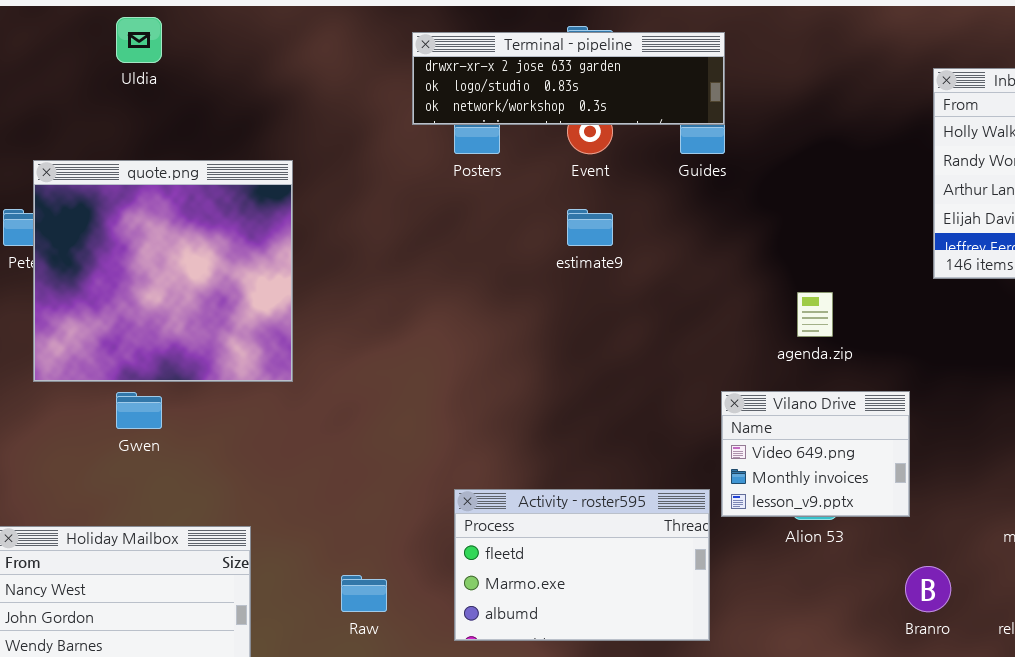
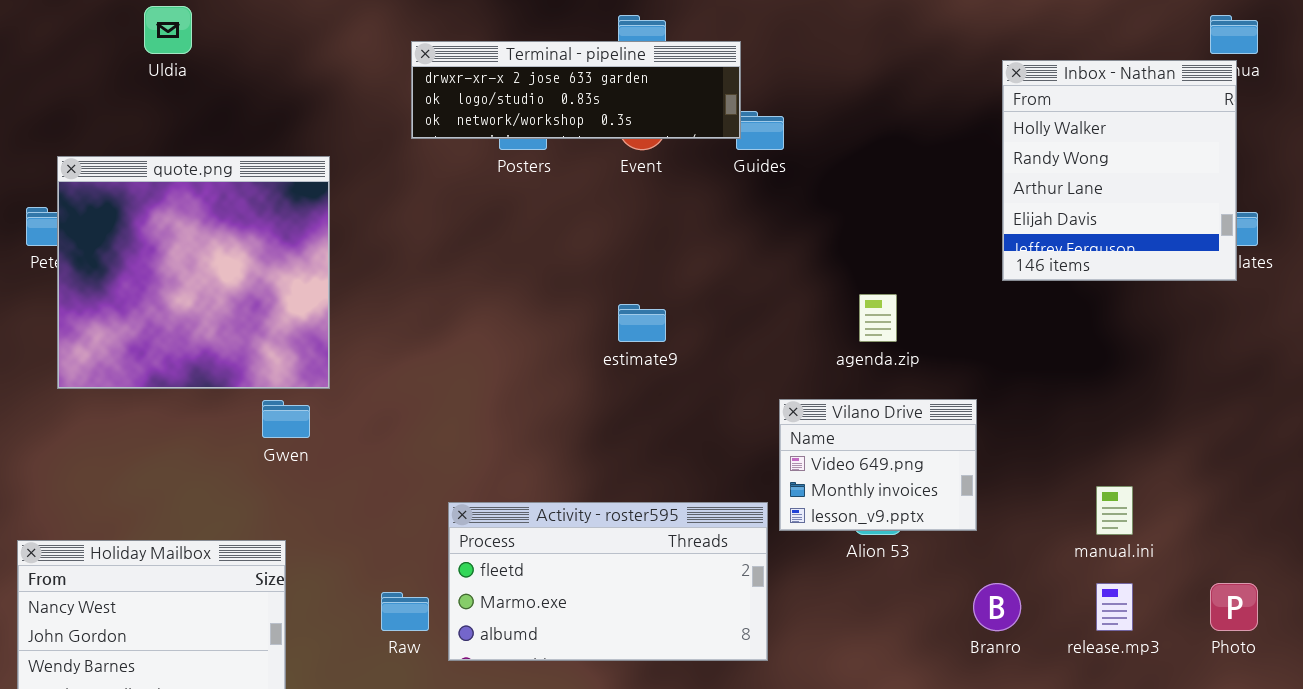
Terminal - pipeline: [412,32,725,125] -> [411,41,741,139], moved
estimate9: [567,209,613,246] -> [618,304,666,342], moved
Gwen: [116,392,162,429] -> [262,400,310,438], moved
Activity - roster595: [454,489,710,641] -> [448,502,768,661], resized

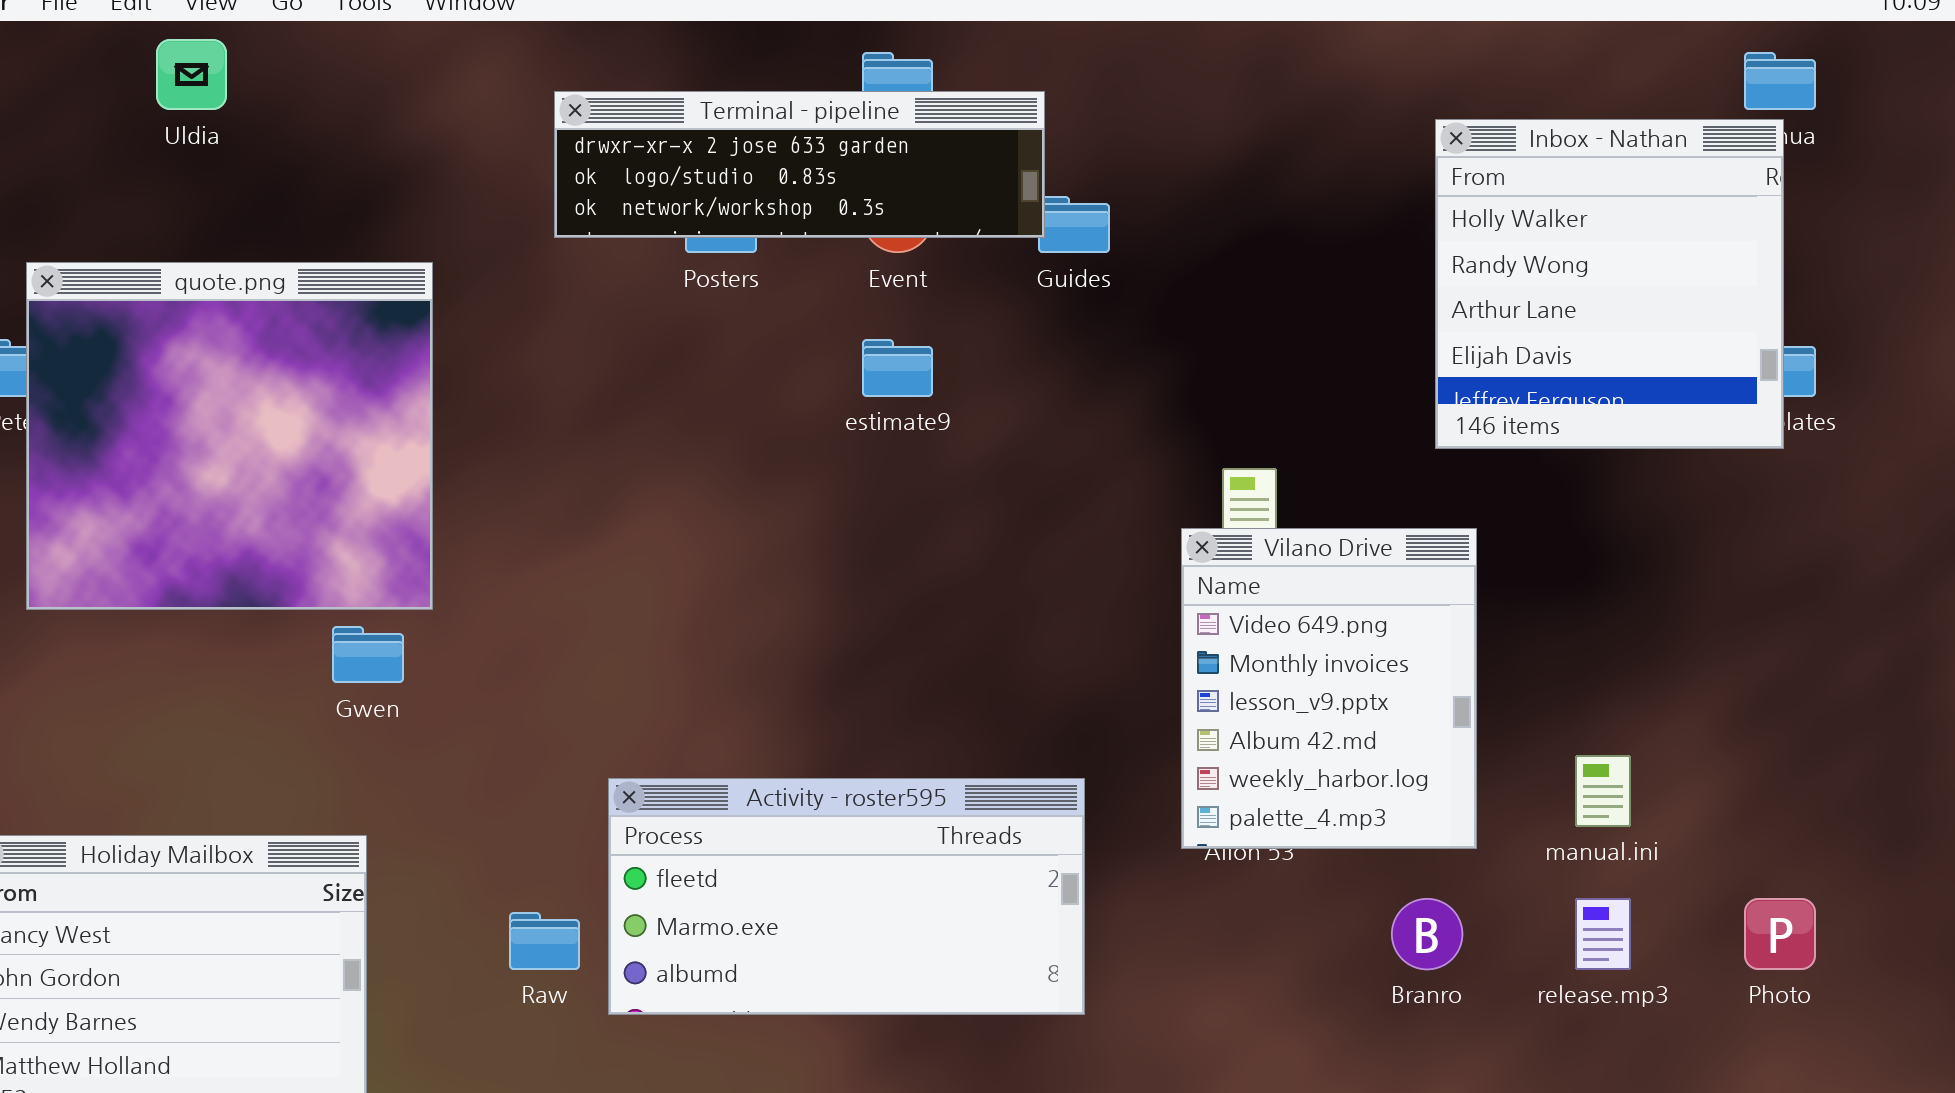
estimate9: [618,304,666,342] -> [862,339,933,397], moved
Vilano Drive: [779,399,977,531] -> [1181,528,1477,849], moved, resized

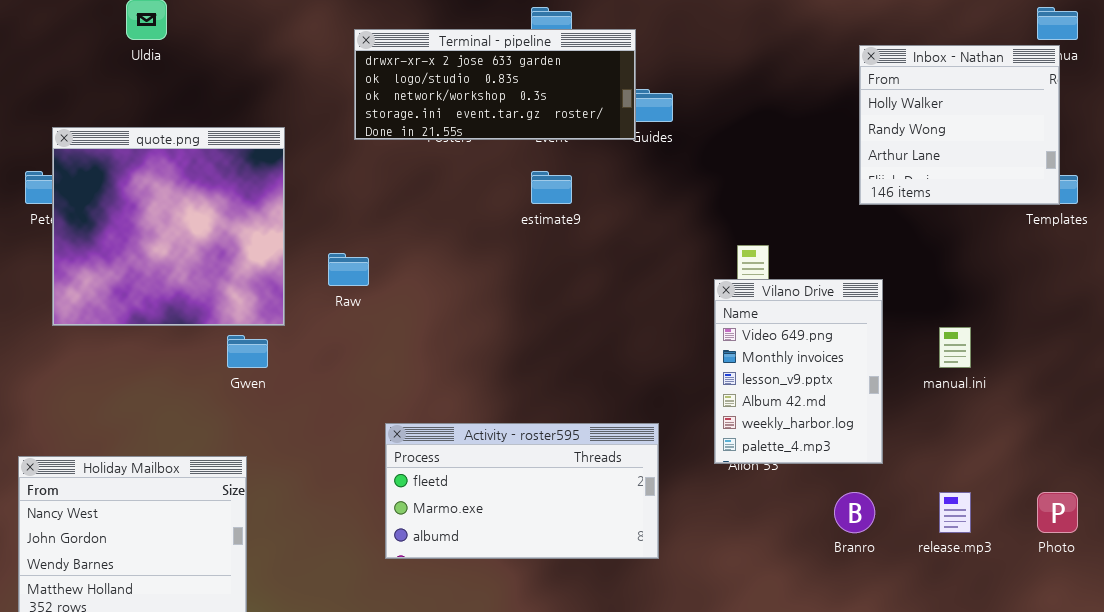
Terminal - pipeline: [554,91,1045,238] -> [354,29,636,140], resized
Inbox - Nathan: [1435,119,1784,449] -> [859,45,1060,205], resized
manual.ini: [1575,755,1631,827] -> [939,327,971,368], moved
Raw: [509,912,580,970] -> [328,253,369,286], moved

